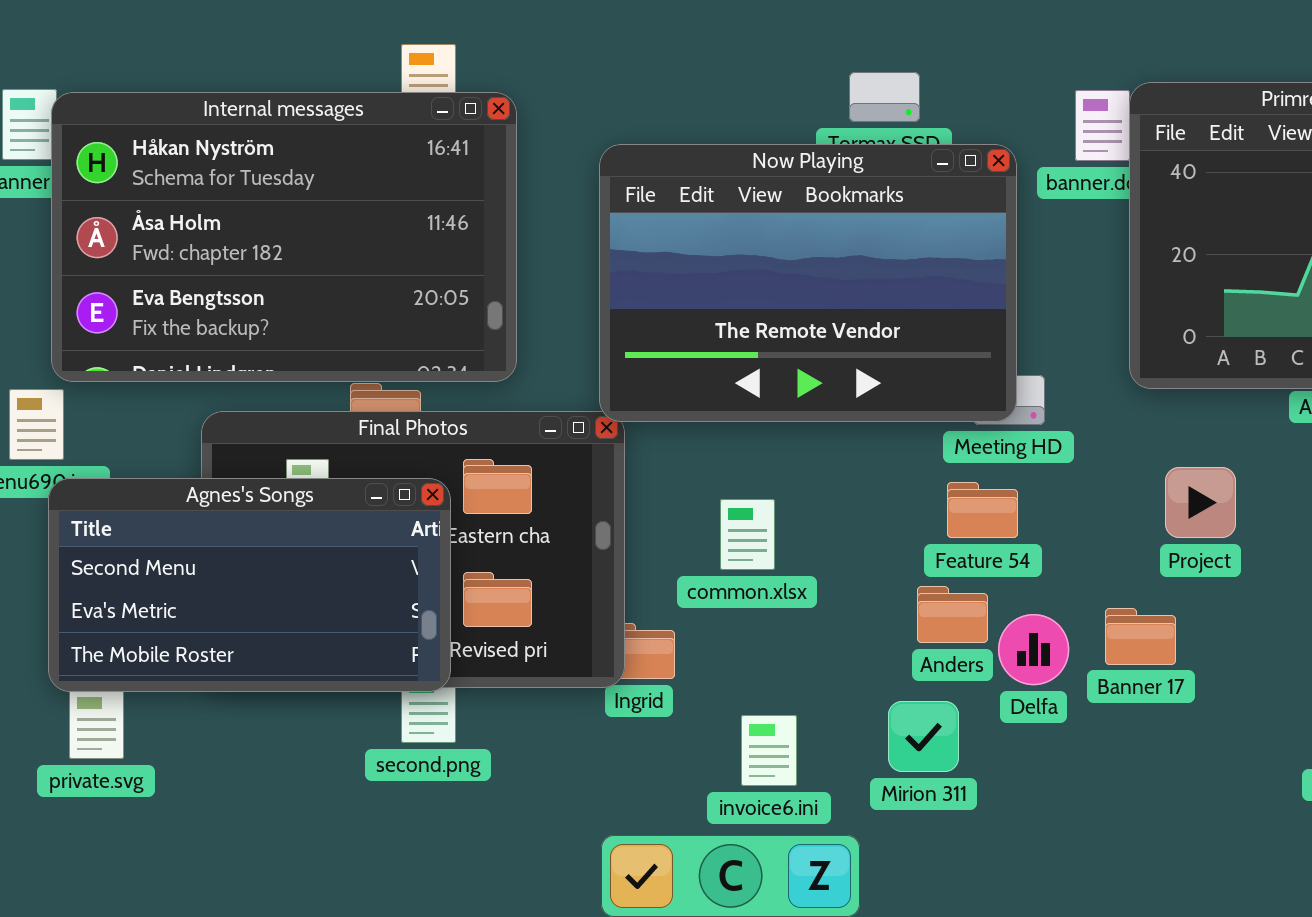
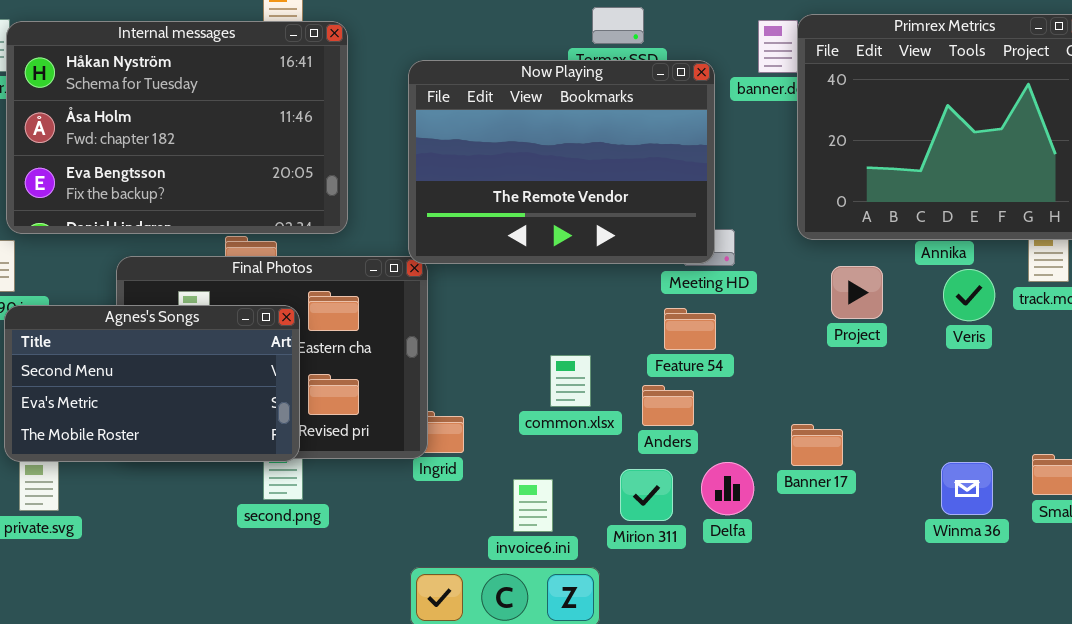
Project: [1165,467,1236,538] -> [831,266,883,319], moved
common.xlsx: [720,499,775,570] -> [550,355,591,407], moved
Banner 17: [1105,608,1176,665] -> [791,424,843,466], moved
Delfa: [998,614,1069,685] -> [701,462,754,515], moved

